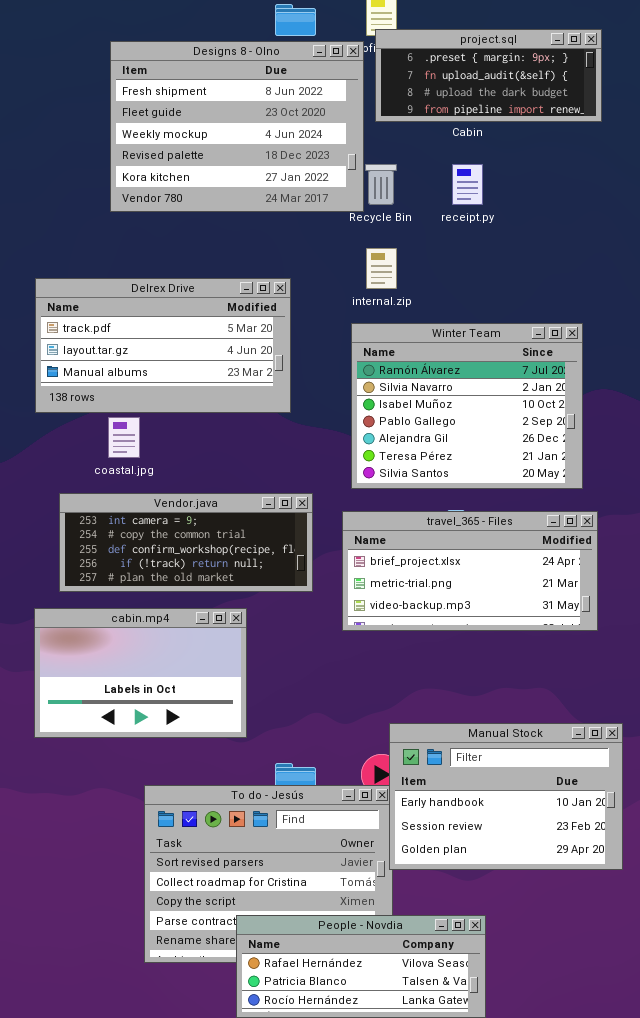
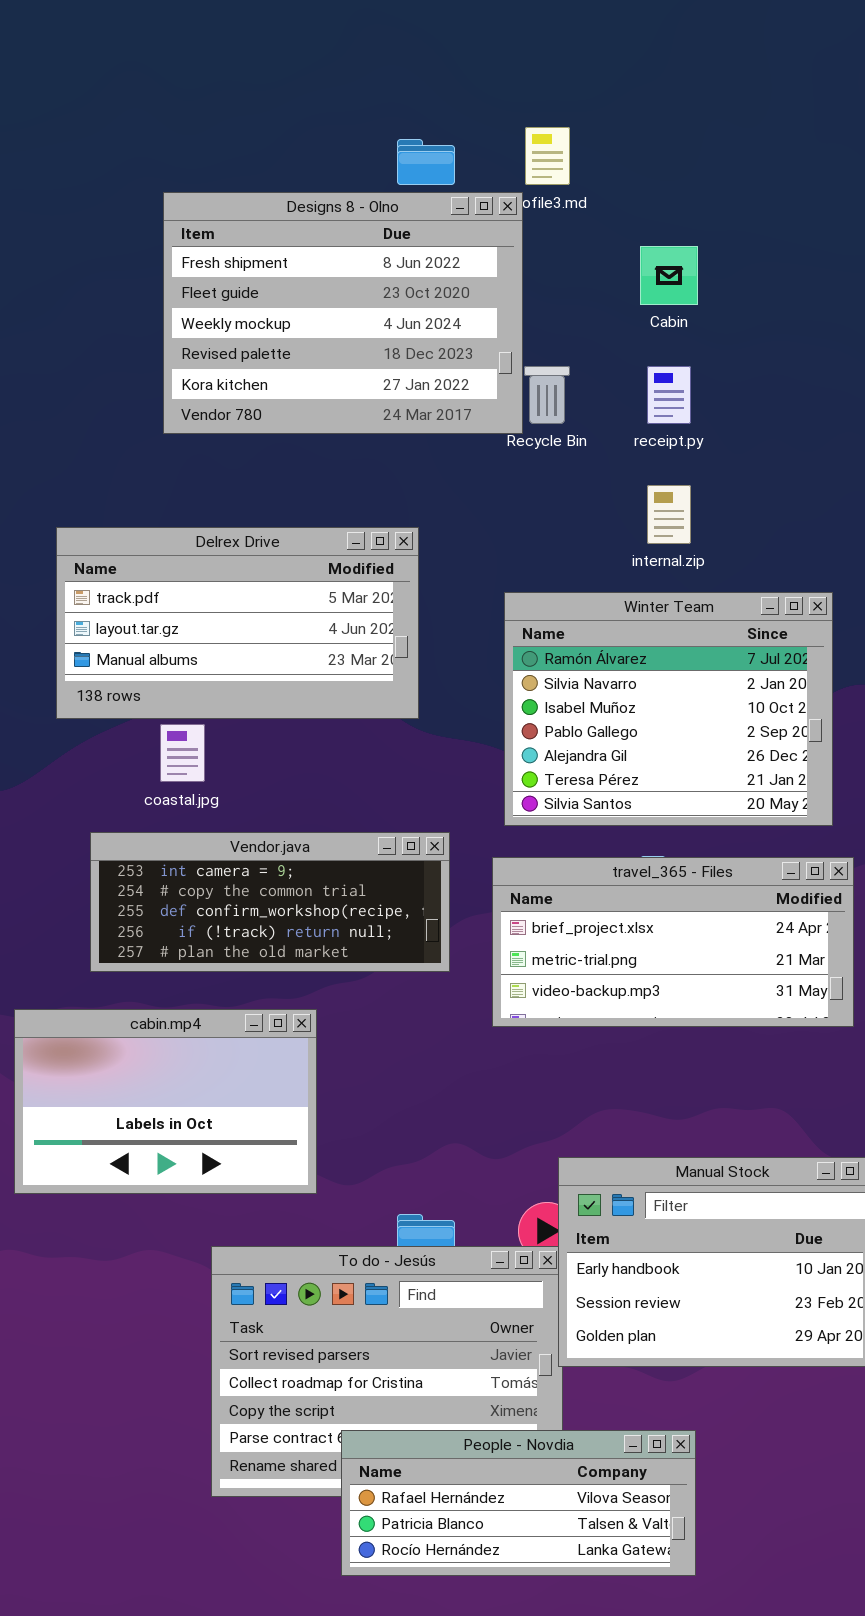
project.sql: [375,29,602,122] -> none, closed
internal.zip: [366,248,397,289] -> [647,485,691,544], moved
cabin.mp4: [34,608,247,738] -> [14,1009,317,1194], moved

